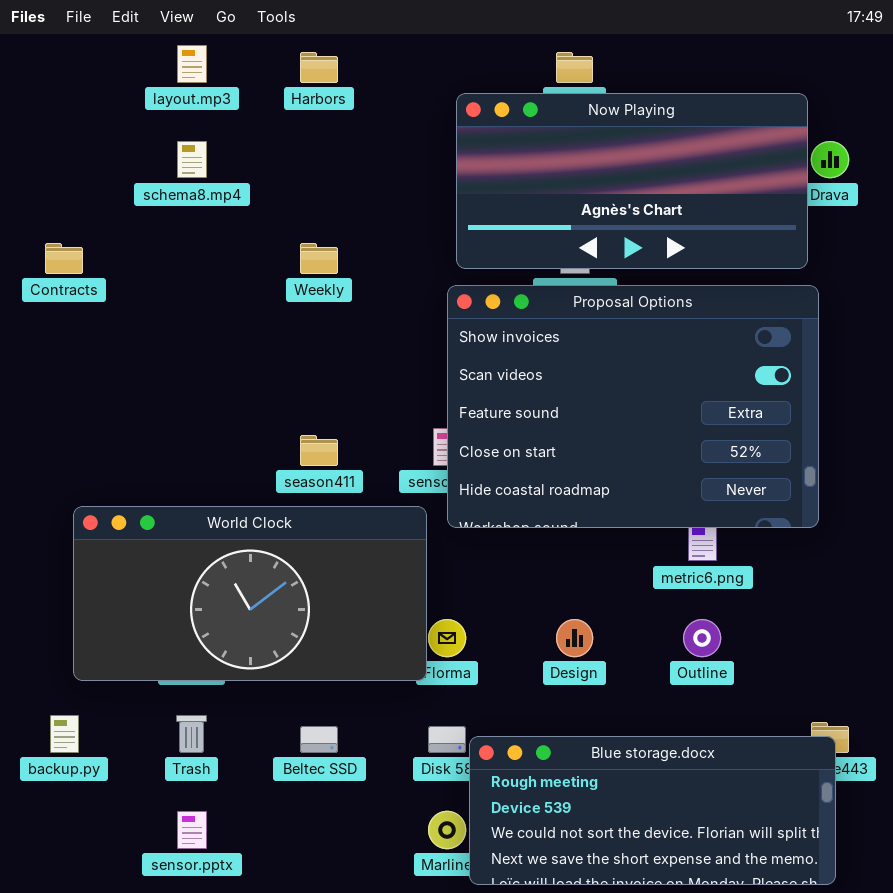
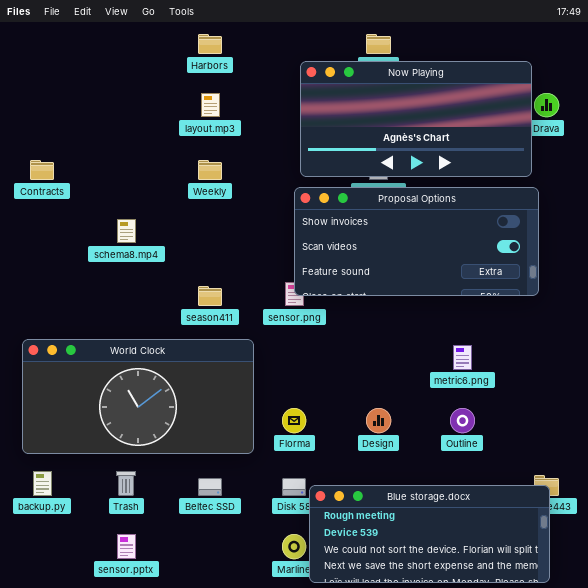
layout.mp3: [177,45,207,83] -> [201,93,220,117], moved
schema8.mp4: [177,141,207,178] -> [117,219,136,243], moved
Proposal Options: [447,285,819,528] -> [294,187,539,296], resized
World Clock: [73,506,427,681] -> [22,339,254,454], moved

